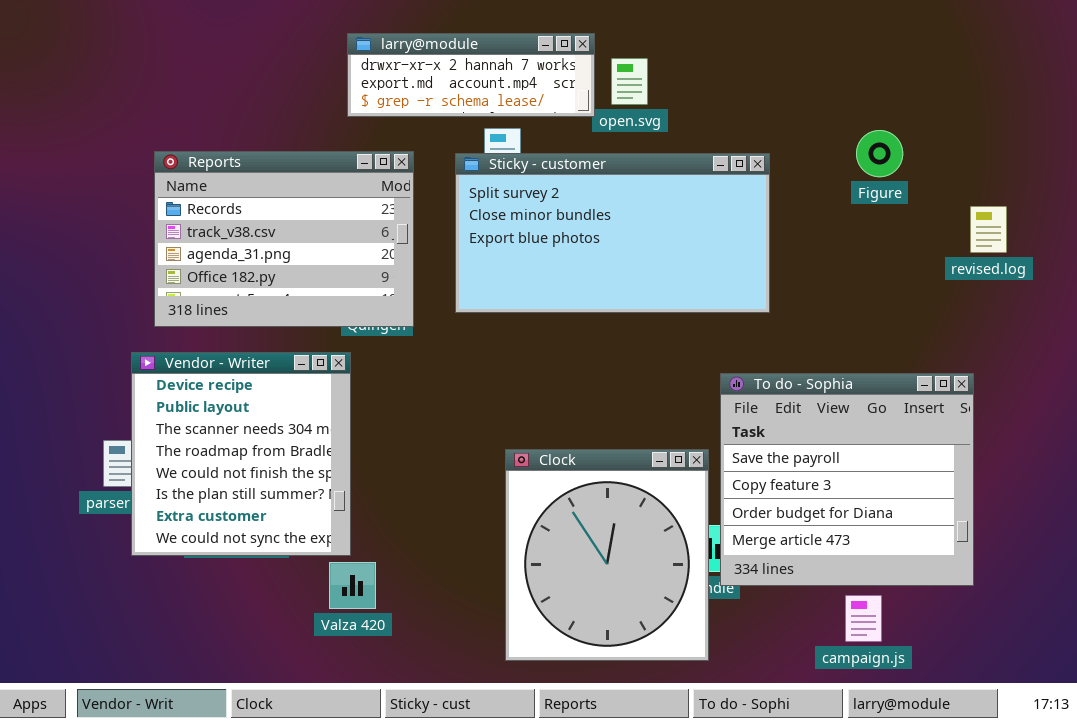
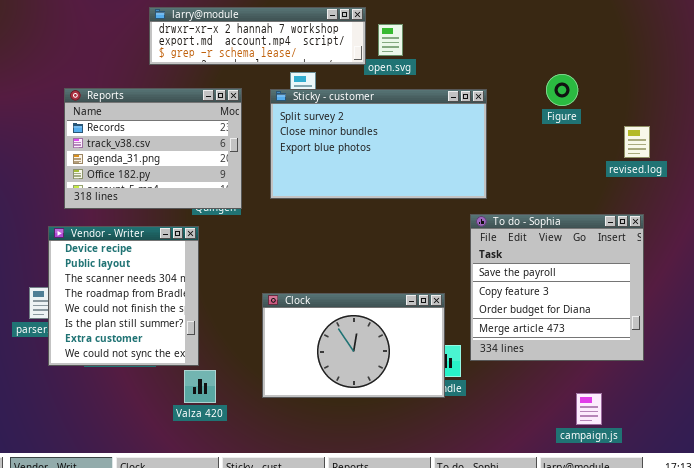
larry@module: [347,33,595,117] -> [149,7,366,65], resized
To do - Sophia: [720,373,974,586] -> [470,214,644,361], moved
Clock: [505,449,709,661] -> [262,293,445,398], resized
campaign.js: [845,595,882,642] -> [576,393,602,425], moved

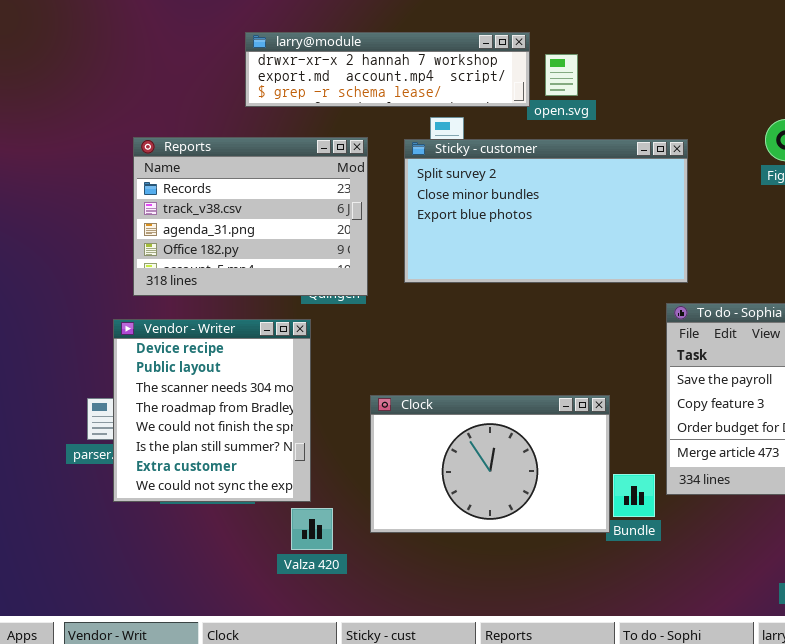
Clock: [262,293,445,398] -> [370,395,610,533], moved

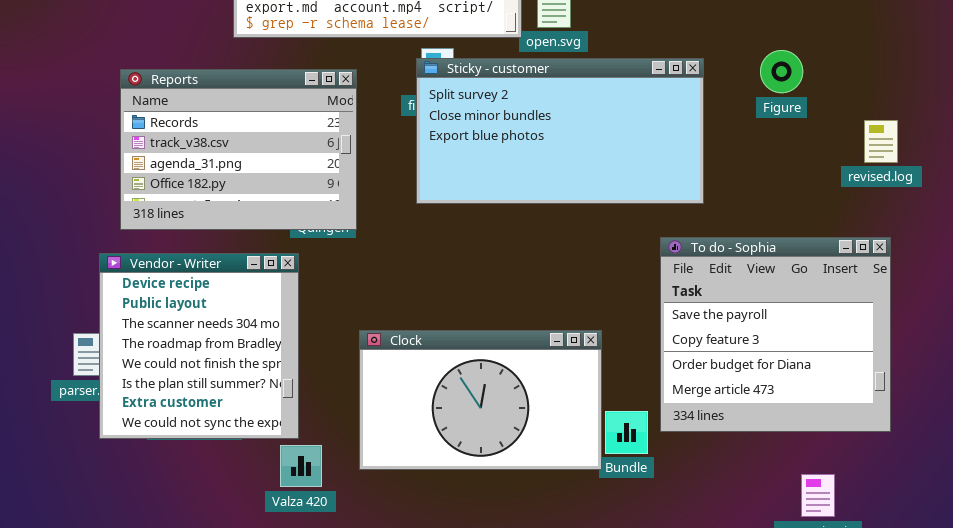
Sticky - customer: [404,139,688,283] -> [416,58,704,204], moved

